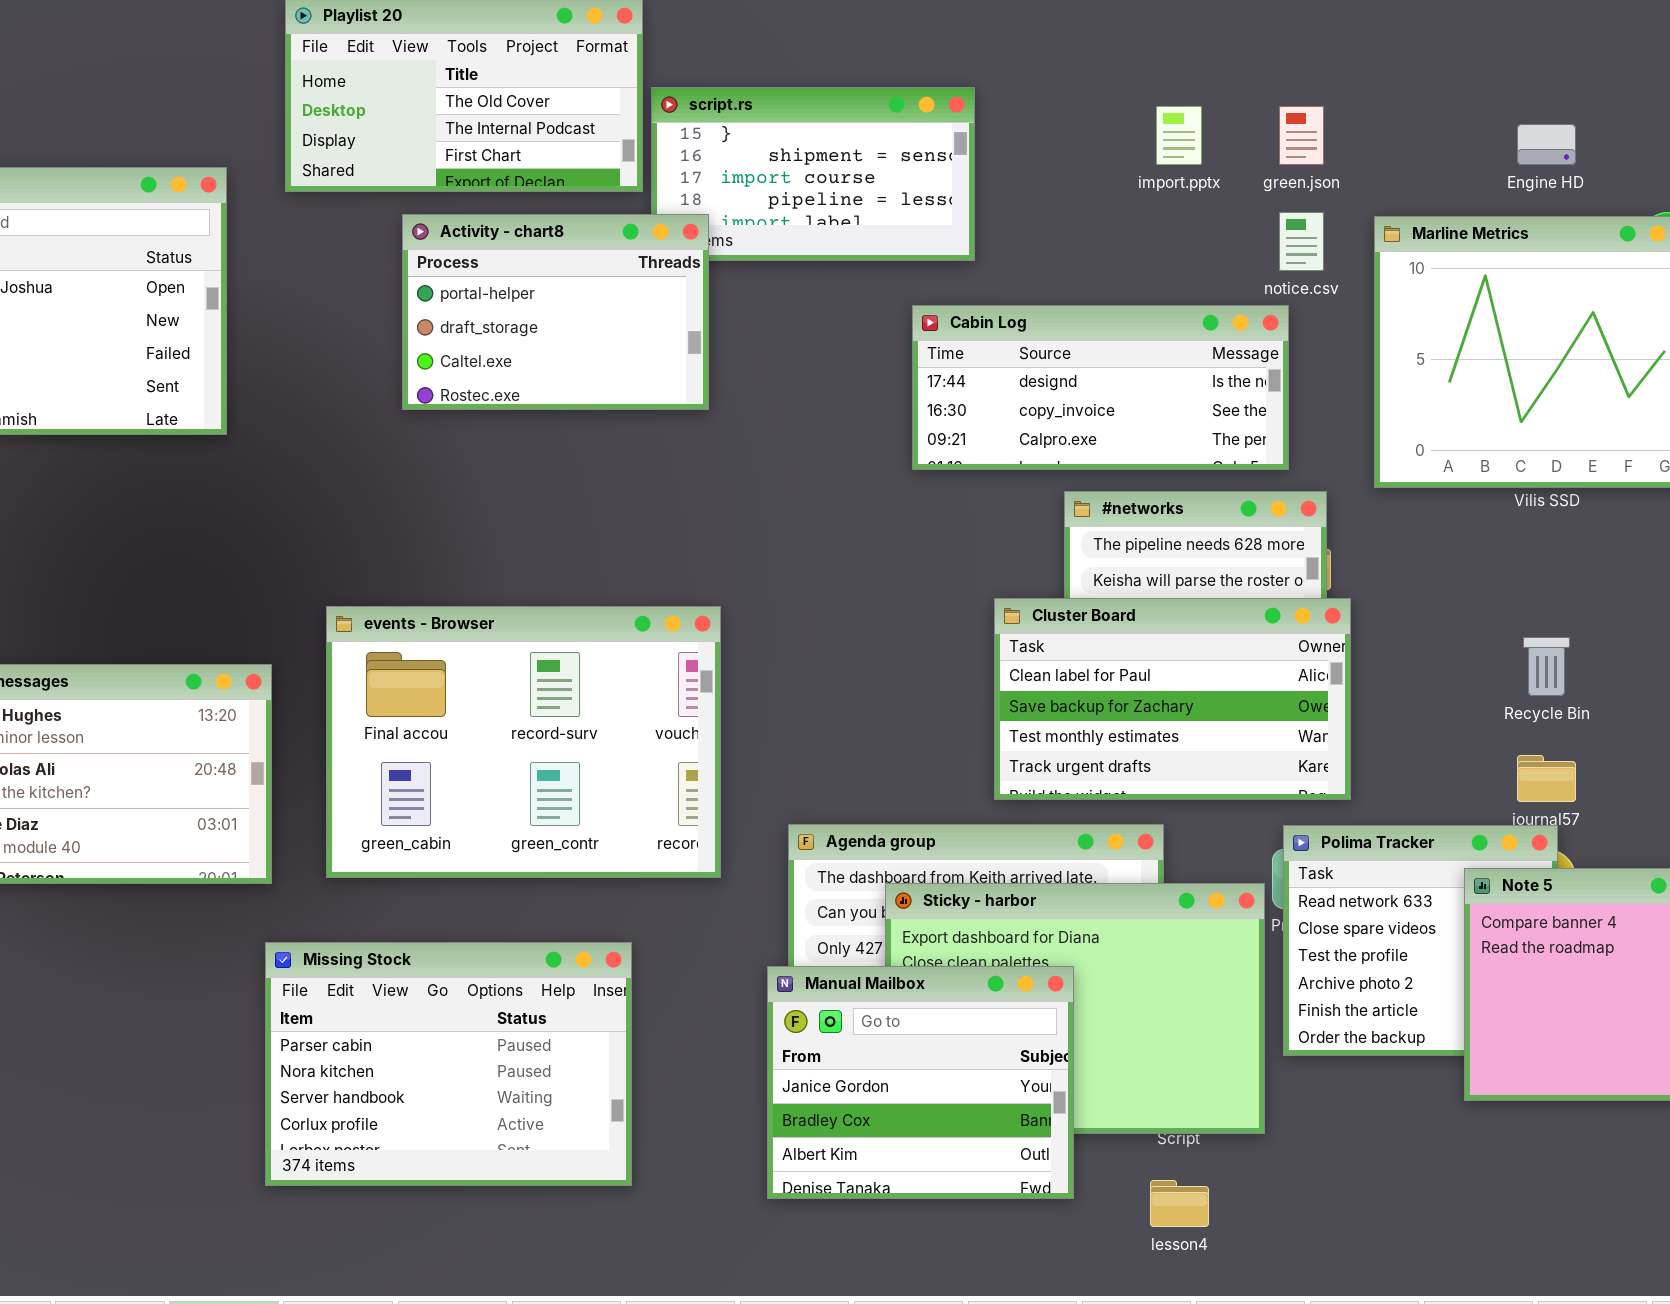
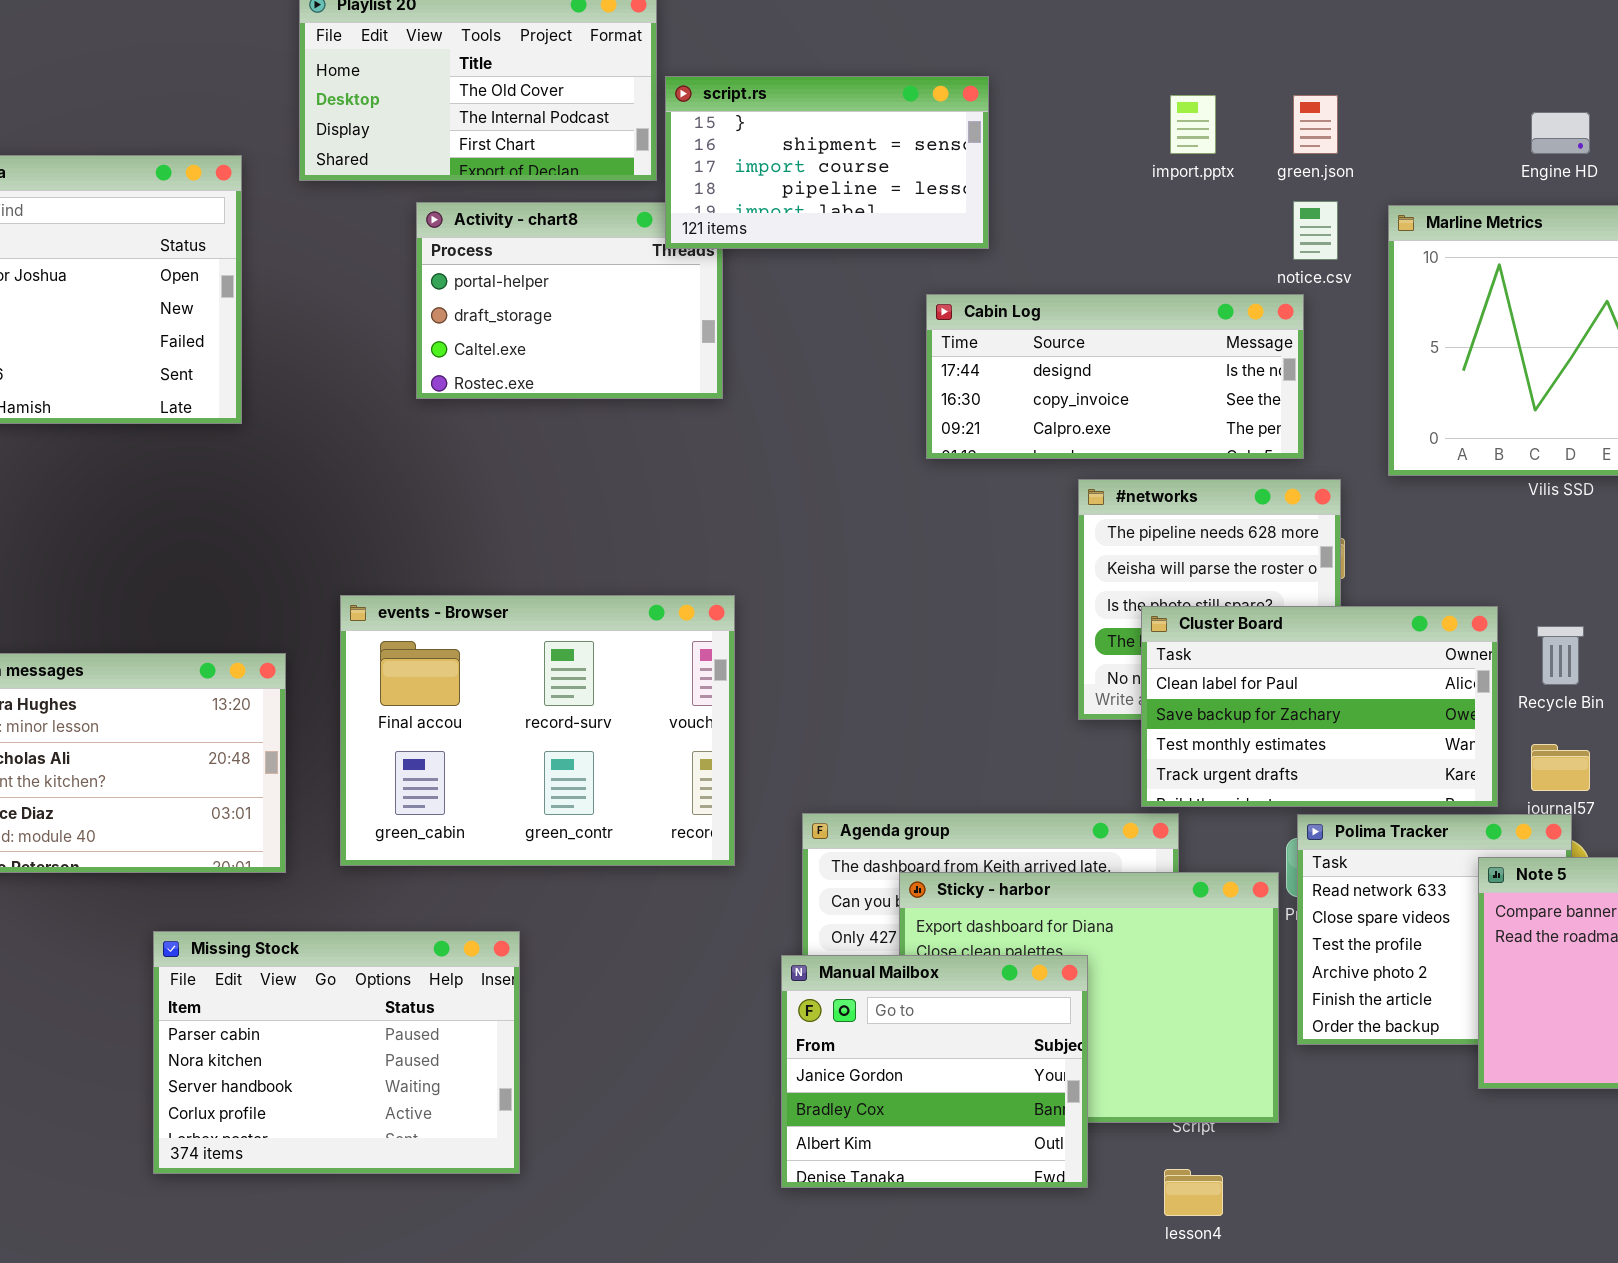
script.rs: [651,87,975,261] -> [665,76,989,249], raised
Cluster Board: [994,598,1351,800] -> [1141,606,1498,807], moved
Missing Stock: [265,942,632,1186] -> [153,931,520,1174], moved

